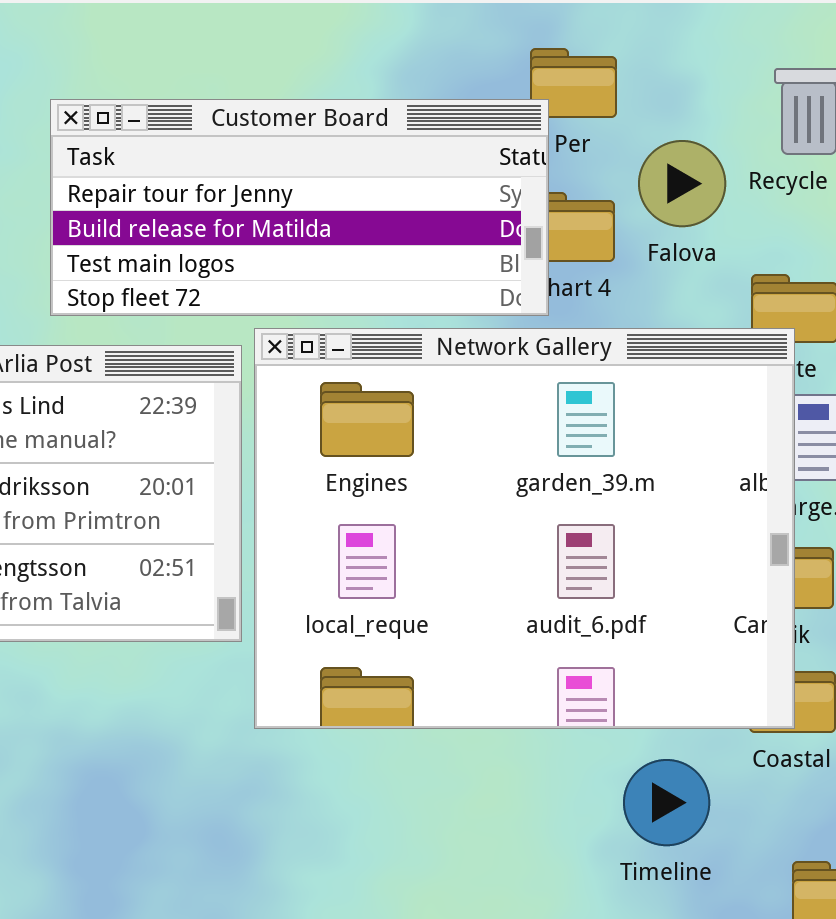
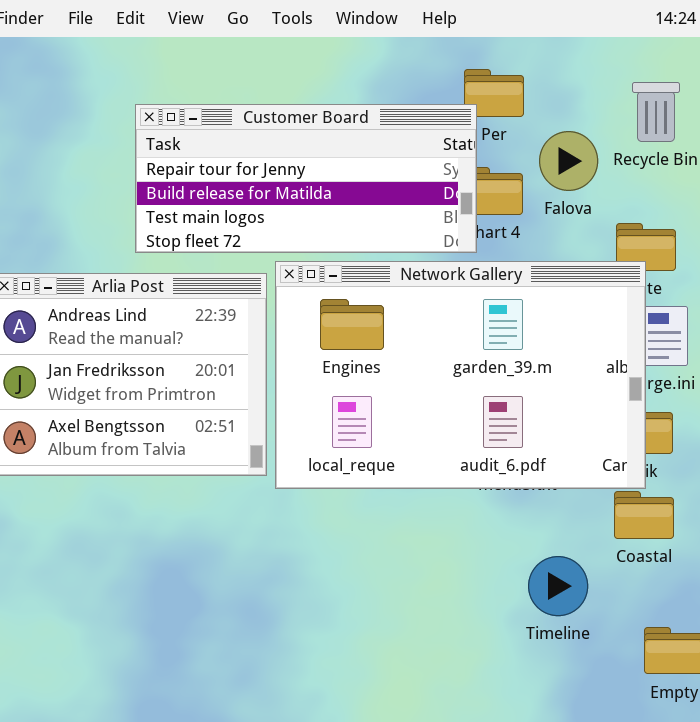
Network Gallery: [254,328,795,729] -> [275,261,646,489], resized

